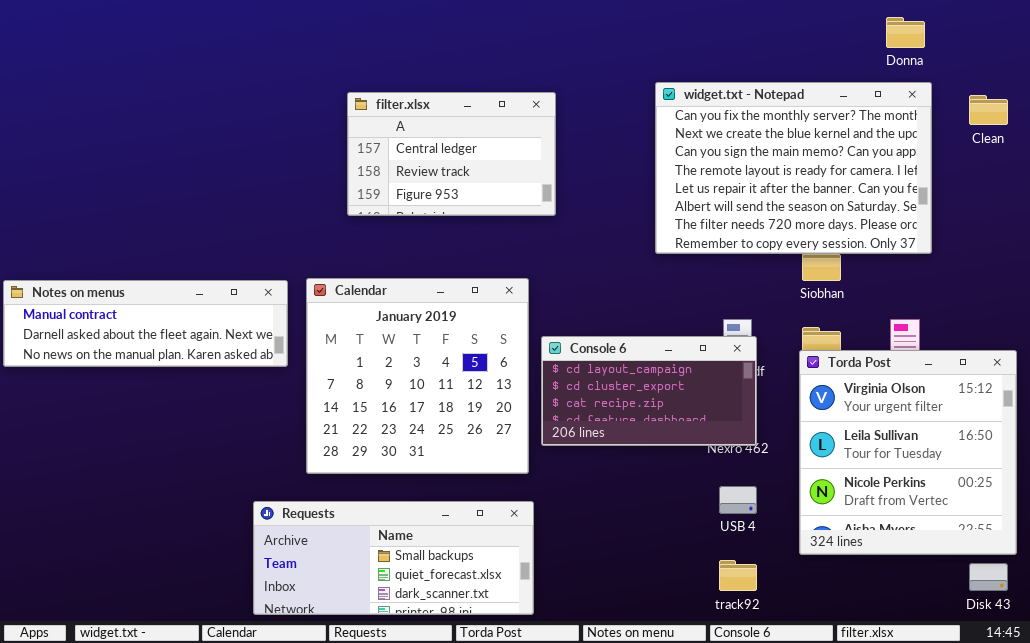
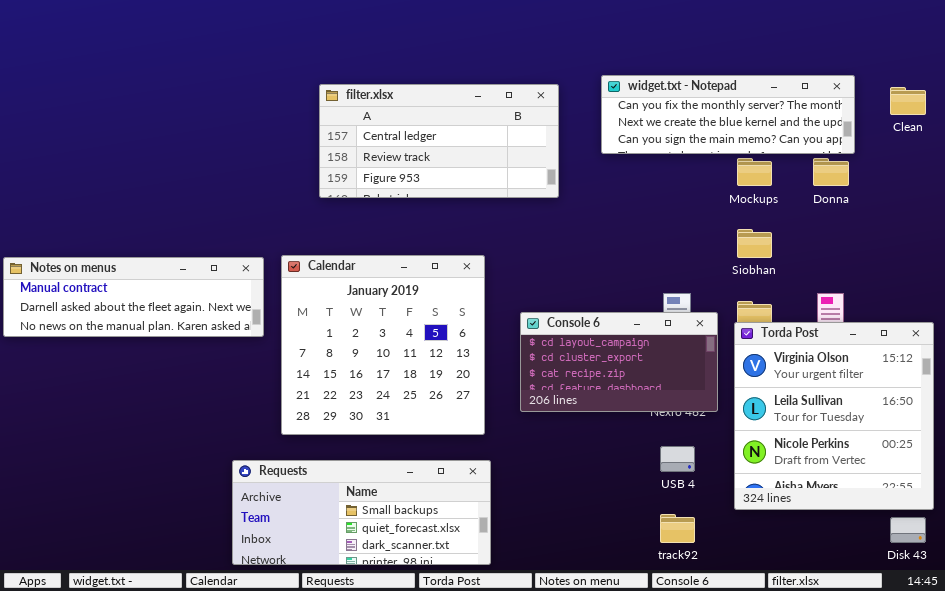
Donna: [886,17,925,48] -> [813,158,849,186], moved
widget.txt - Notepad: [655,82,932,254] -> [601,75,855,154], resized
filter.xlsx: [347,92,556,216] -> [319,84,559,198], resized
Console 6: [541,336,757,446] -> [520,312,718,412], moved

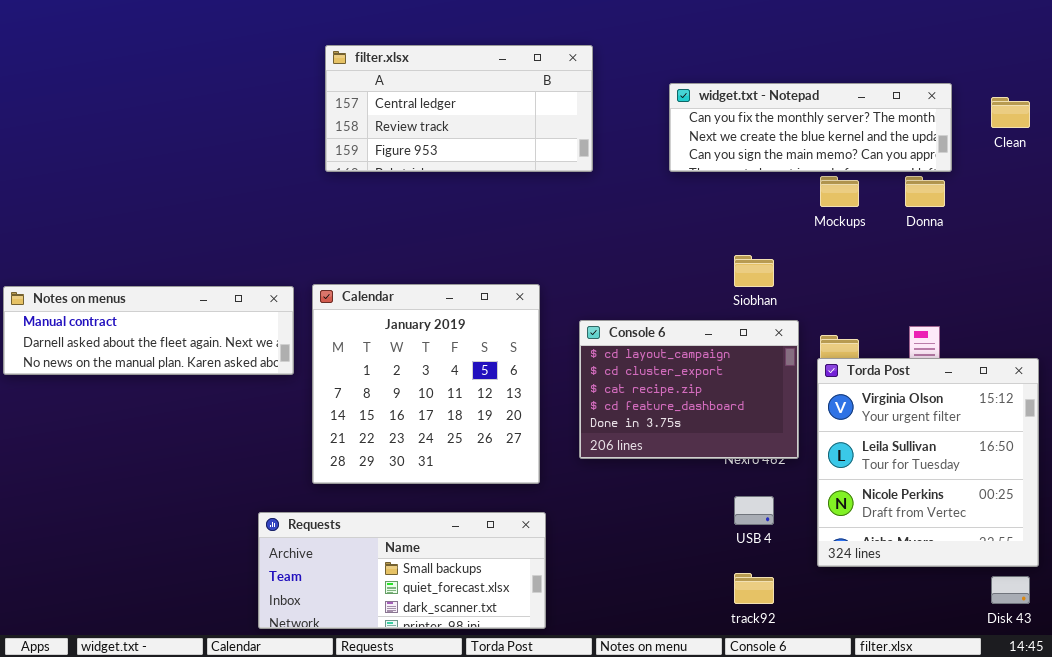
filter.xlsx: [319,84,559,198] -> [325,45,593,172], moved
Siobhan: [737,229,772,258] -> [734,255,774,287], moved
Console 6: [520,312,718,412] -> [579,320,799,459], resized

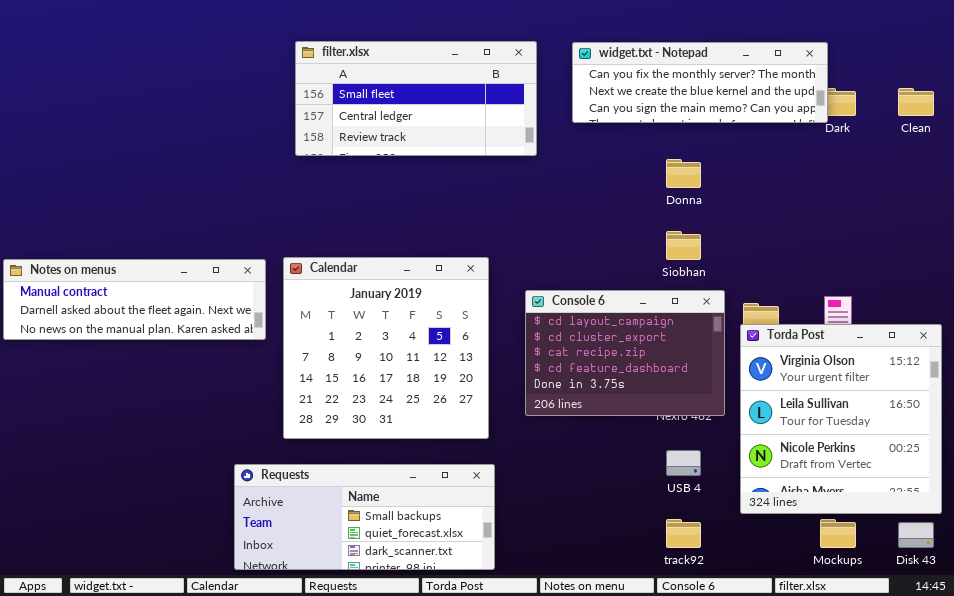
filter.xlsx: [325,45,593,172] -> [295,41,537,156], scrolled up 1 row
widget.txt - Notepad: [669,83,952,172] -> [572,42,828,123], moved
Mockups: [820,176,859,207] -> [820,519,856,548], moved
Donna: [905,176,945,207] -> [666,159,701,188], moved

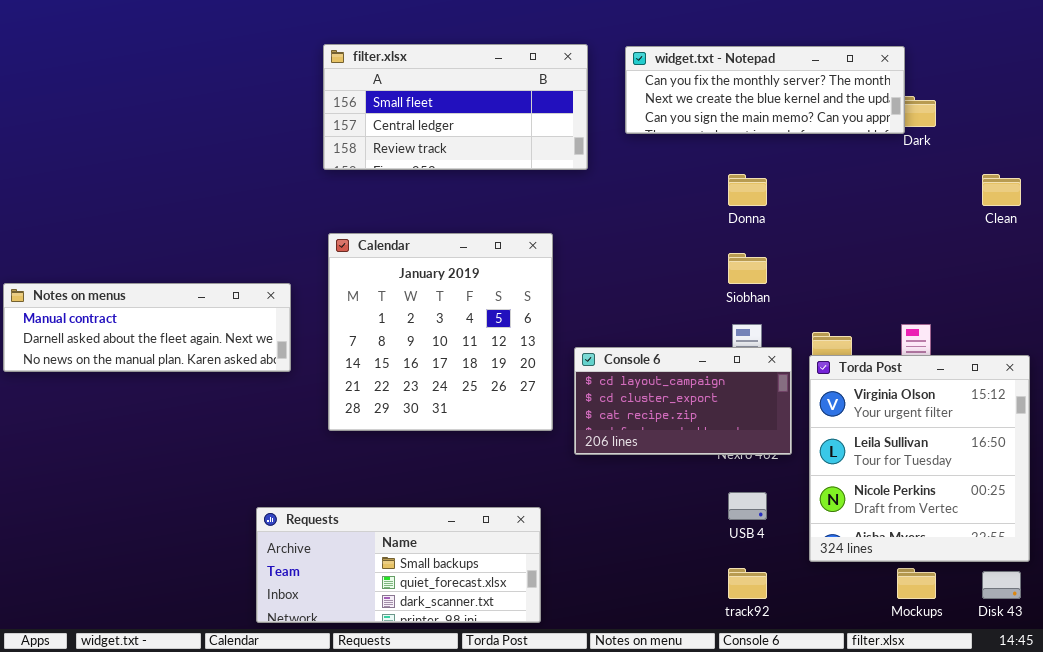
Clean: [898,88,934,116] -> [982,174,1021,206], moved
Calendar: [283,257,489,439] -> [328,233,553,431], moved
Console 6: [525,290,725,416] -> [574,347,792,455], resized

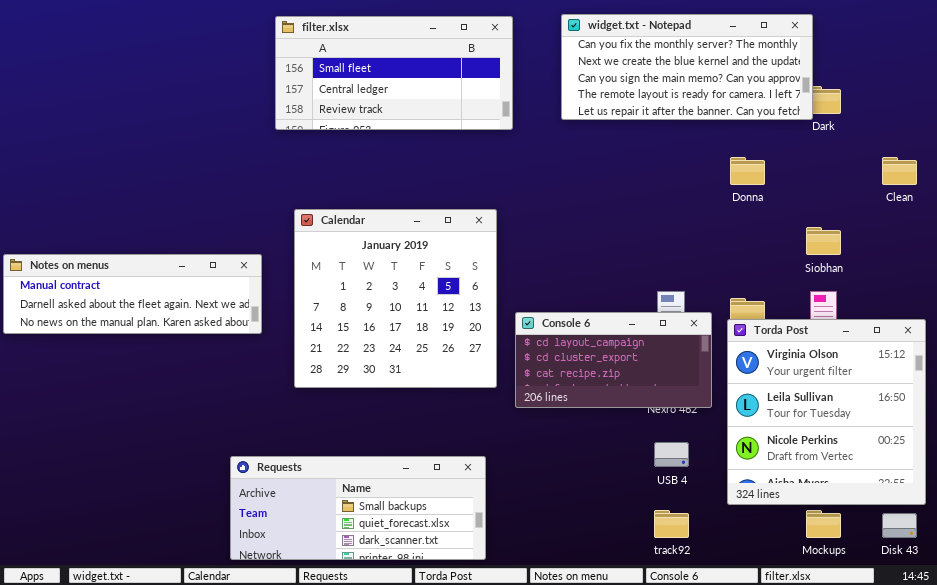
filter.xlsx: [323,44,588,170] -> [275,16,513,130], moved
widget.txt - Notepad: [625,46,905,134] -> [561,14,813,120], resized
Donna: [728,174,767,206] -> [730,157,765,185], moved
Siobhan: [728,253,767,284] -> [806,227,841,255], moved

